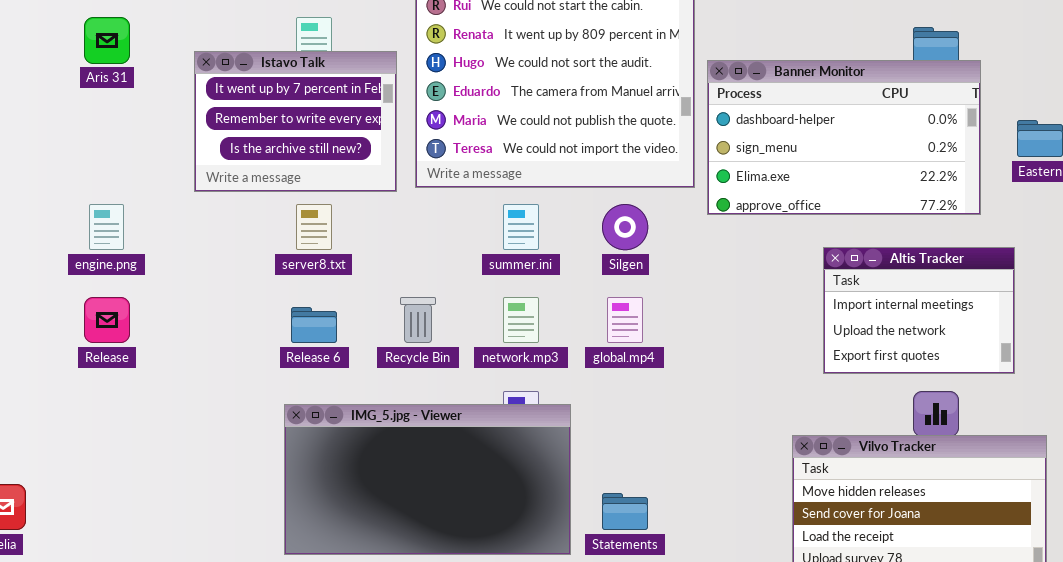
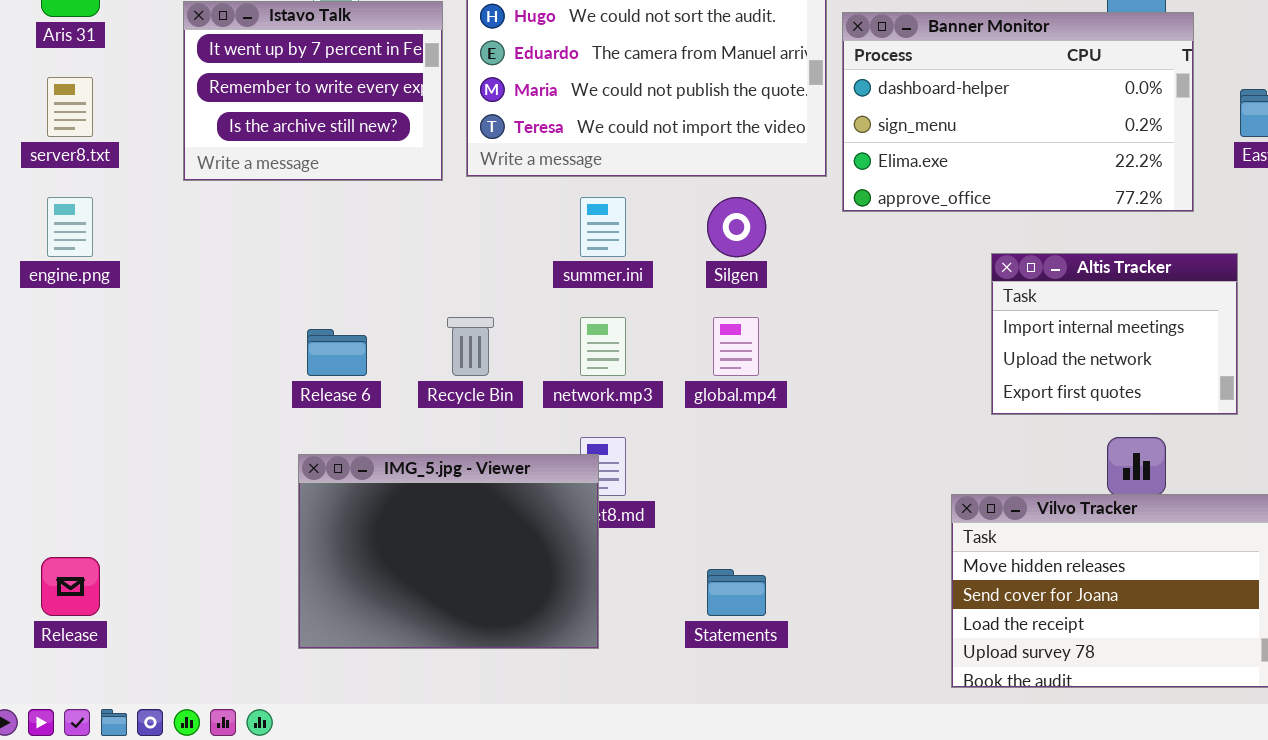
server8.txt: [296,204,332,250] -> [47,77,93,137], moved
Release: [84,297,130,343] -> [41,557,100,616], moved
IMG_5.jpg - Viewer: [284,404,571,555] -> [298,454,599,649], resized

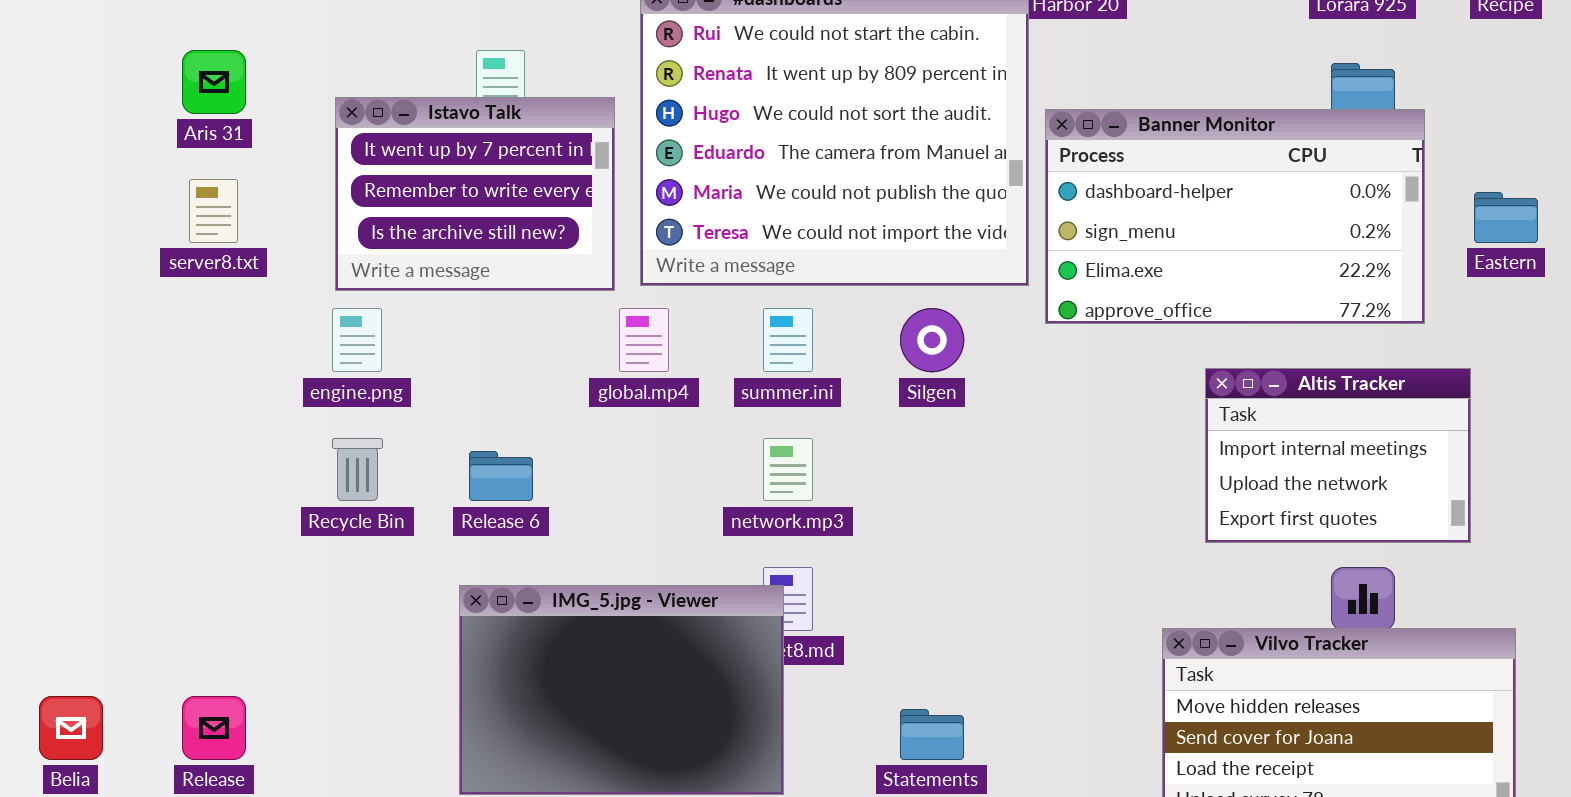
engine.png: [47,197,93,257] -> [332,308,382,372], moved
Recycle Bin: [447,317,494,376] -> [332,438,383,501], moved
global.mp4: [713,317,759,376] -> [619,308,669,372], moved

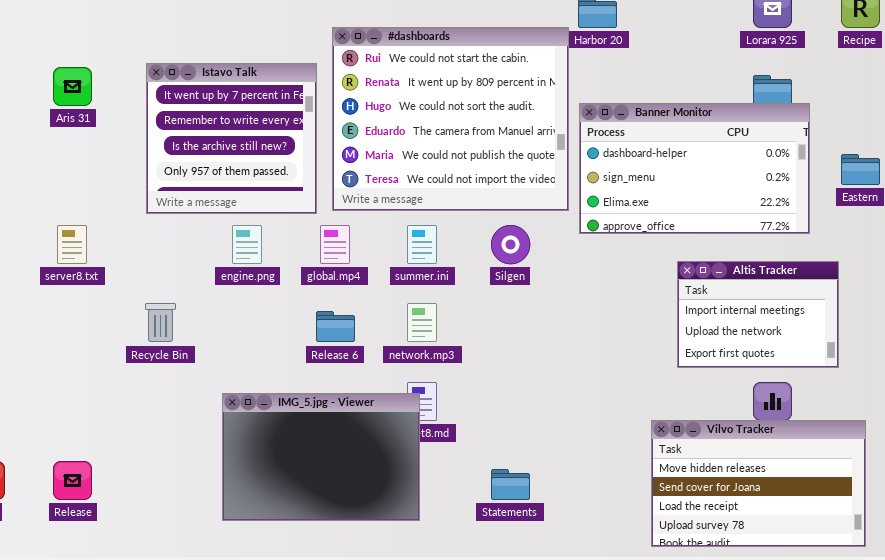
Istavo Talk: [335,97,615,291] -> [146,63,317,214], resized
server8.txt: [189,179,238,243] -> [57,225,87,264], moved
engine.png: [332,308,382,372] -> [232,225,262,264], moved
Release 6: [469,451,533,501] -> [316,311,355,342], moved

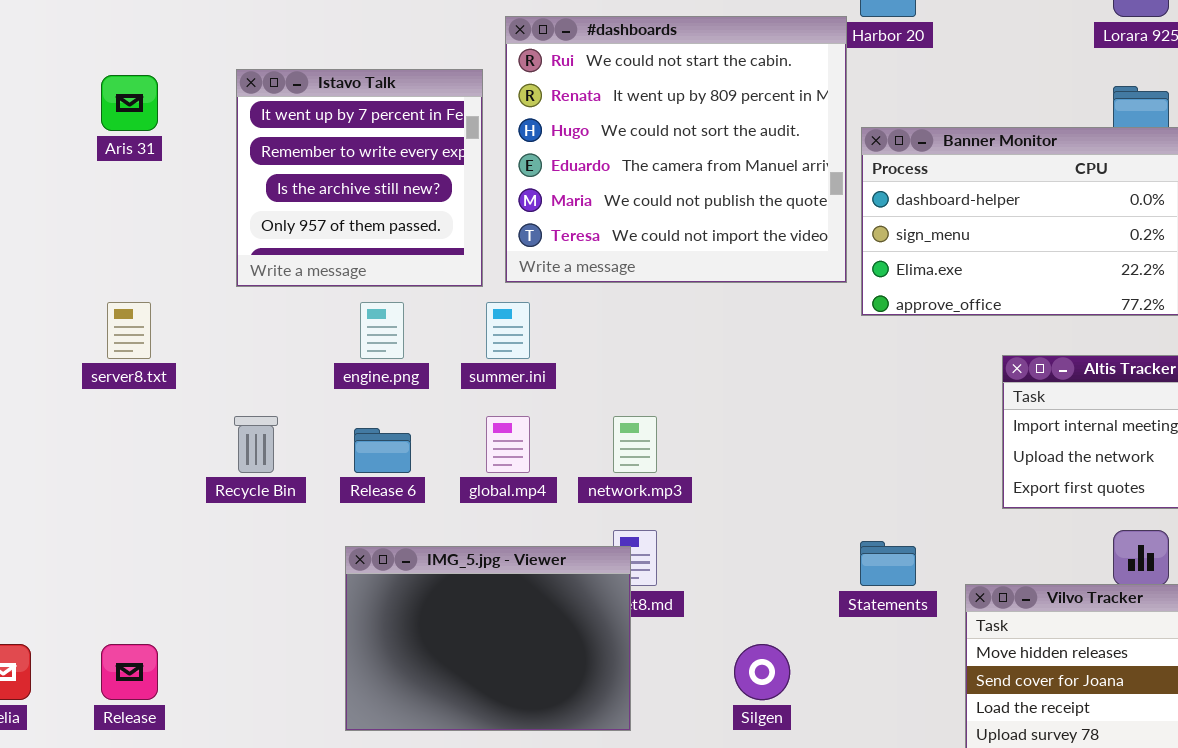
global.mp4: [320,225,350,264] -> [486,416,530,473], moved
summer.ini: [407,225,437,264] -> [486,302,530,359], moved
Silgen: [491,225,530,264] -> [734,644,790,700], moved
Release 6: [316,311,355,342] -> [354,428,411,473], moved
Statements: [491,469,530,500] -> [860,541,916,586], moved

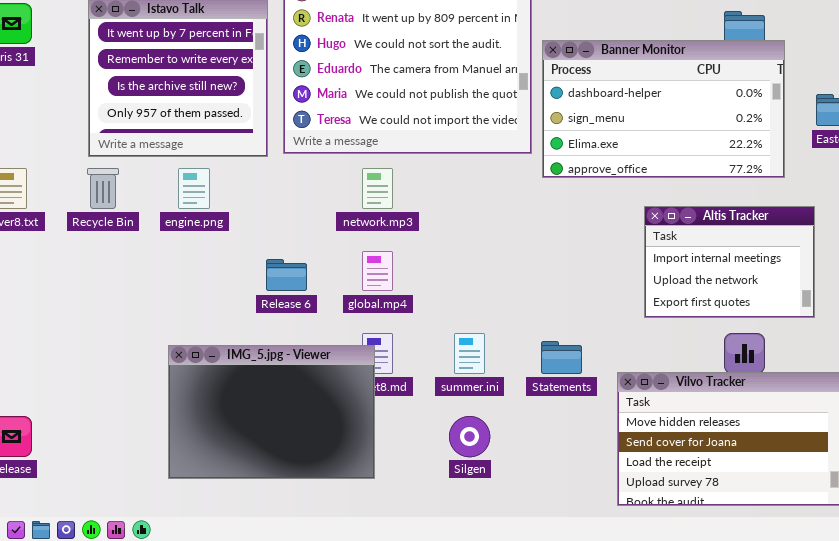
summer.ini: [486,302,530,359] -> [454,333,485,374], moved
Recycle Bin: [234,416,278,473] -> [87,168,119,209], moved
global.mp4: [486,416,530,473] -> [362,251,393,291], moved
network.mp3: [613,416,657,473] -> [362,168,393,209], moved
Release 6: [354,428,411,473] -> [266,259,307,291], moved

